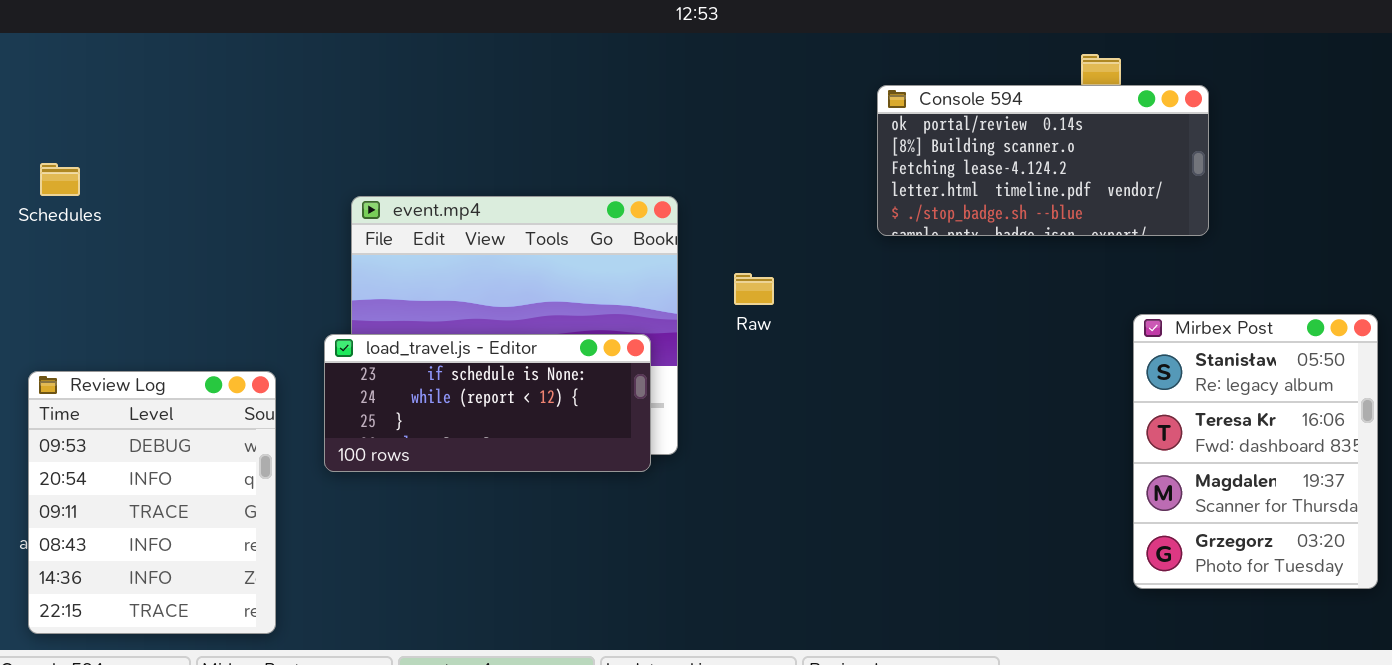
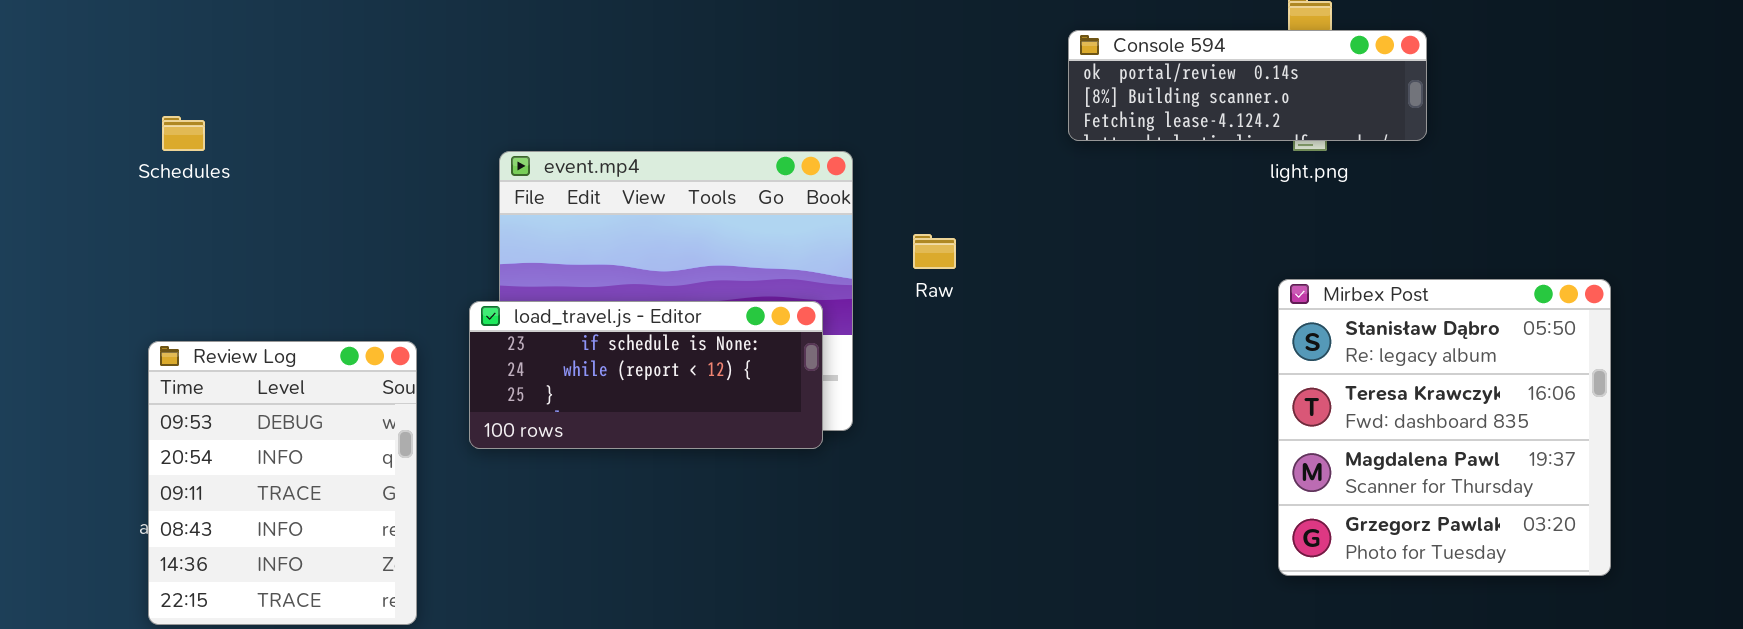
Console 594: [877,85,1209,236] -> [1068,30,1427,141], resized
Mirbex Post: [1133,314,1378,589] -> [1278,279,1611,576], resized

